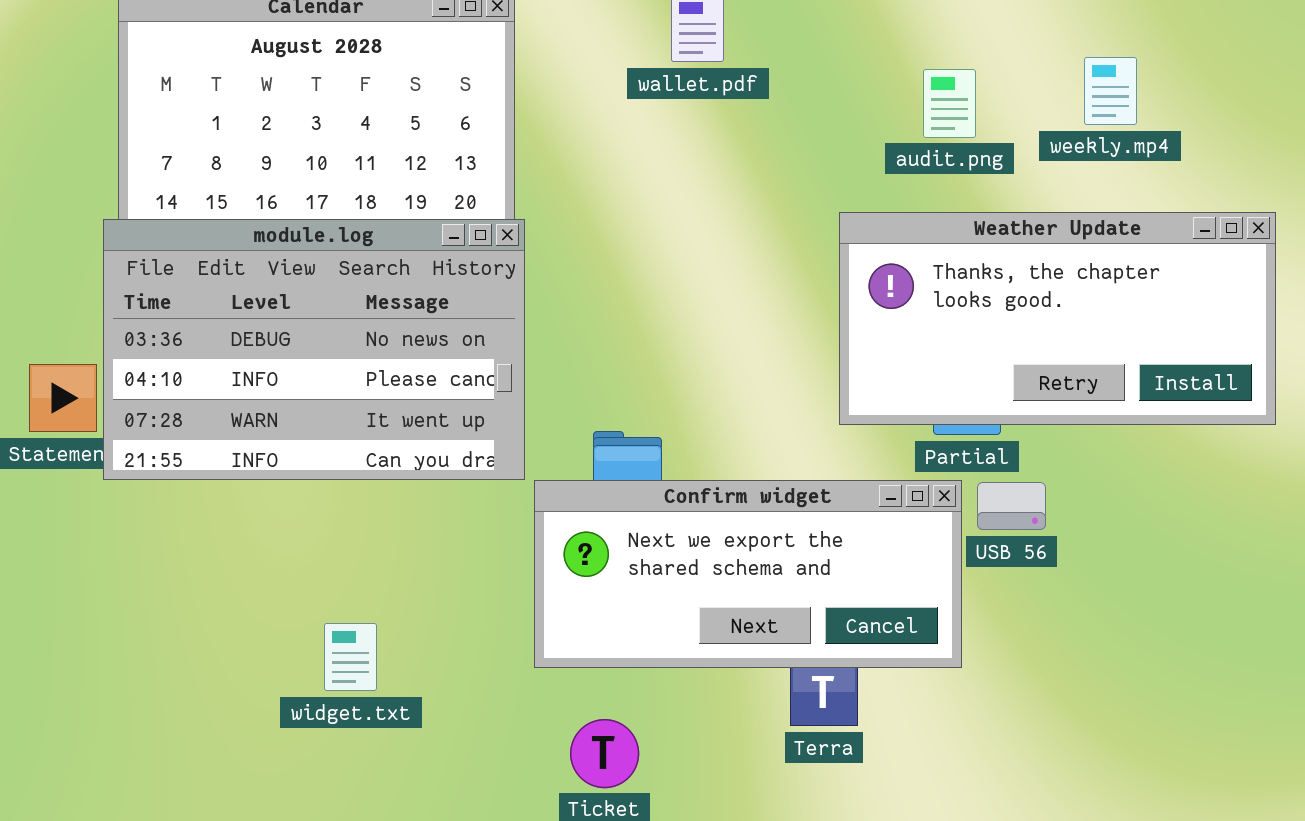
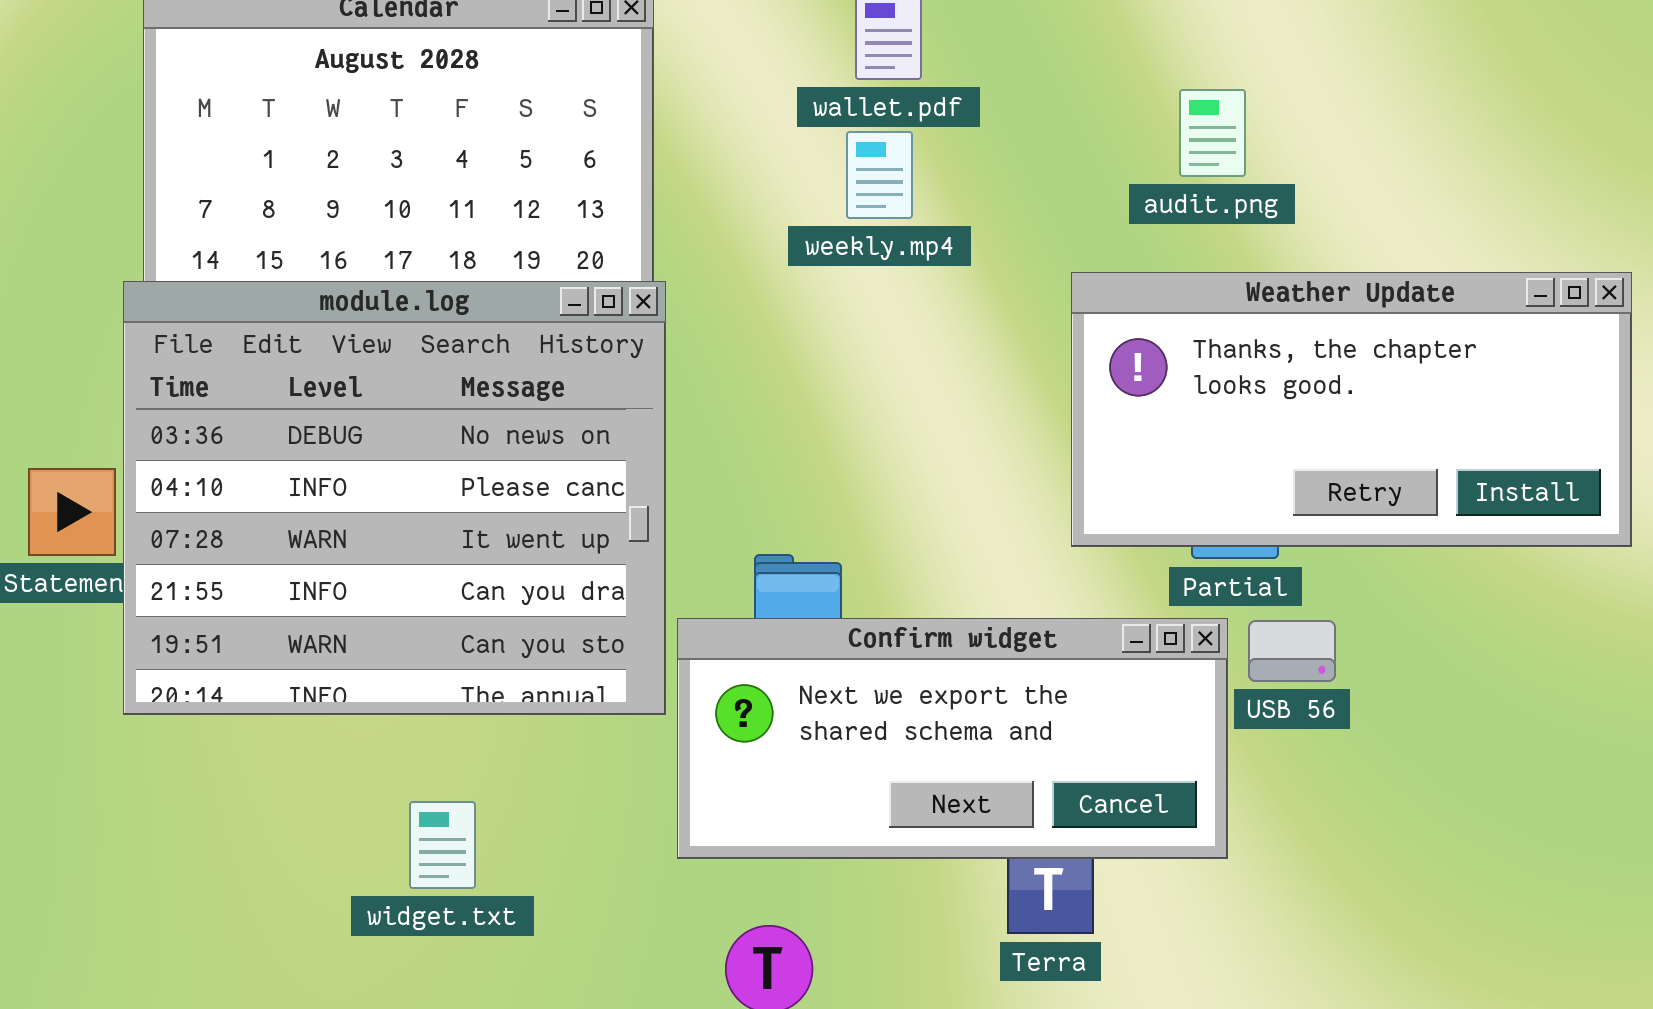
weekly.mp4: [1084,57,1137,125] -> [846,131,913,219], moved
module.log: [103,219,525,480] -> [123,281,666,715], resized

